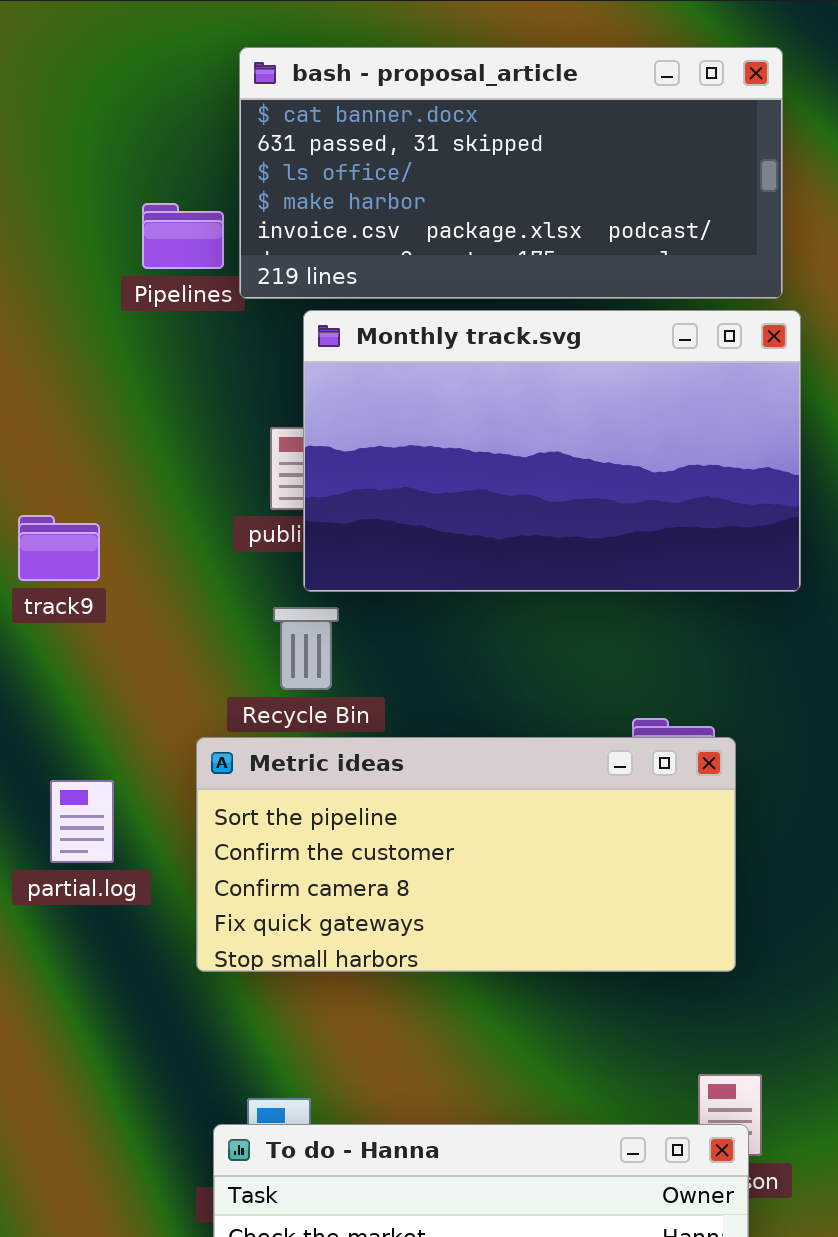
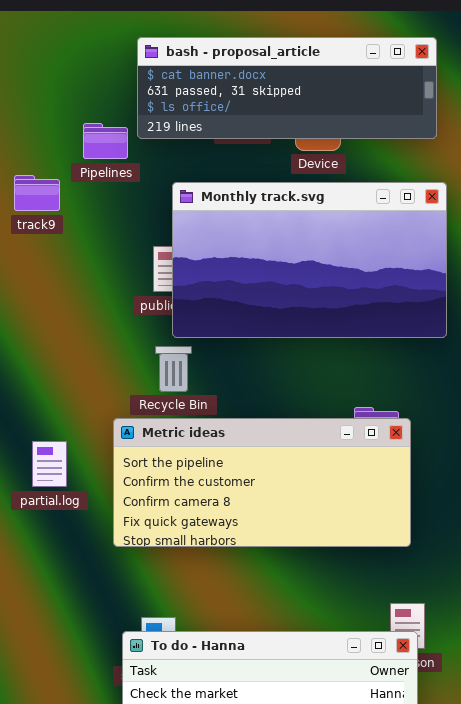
bash - proposal_article: [239,47,783,299] -> [137,37,437,139], resized
track9: [18,515,100,581] -> [14,175,60,211], moved

